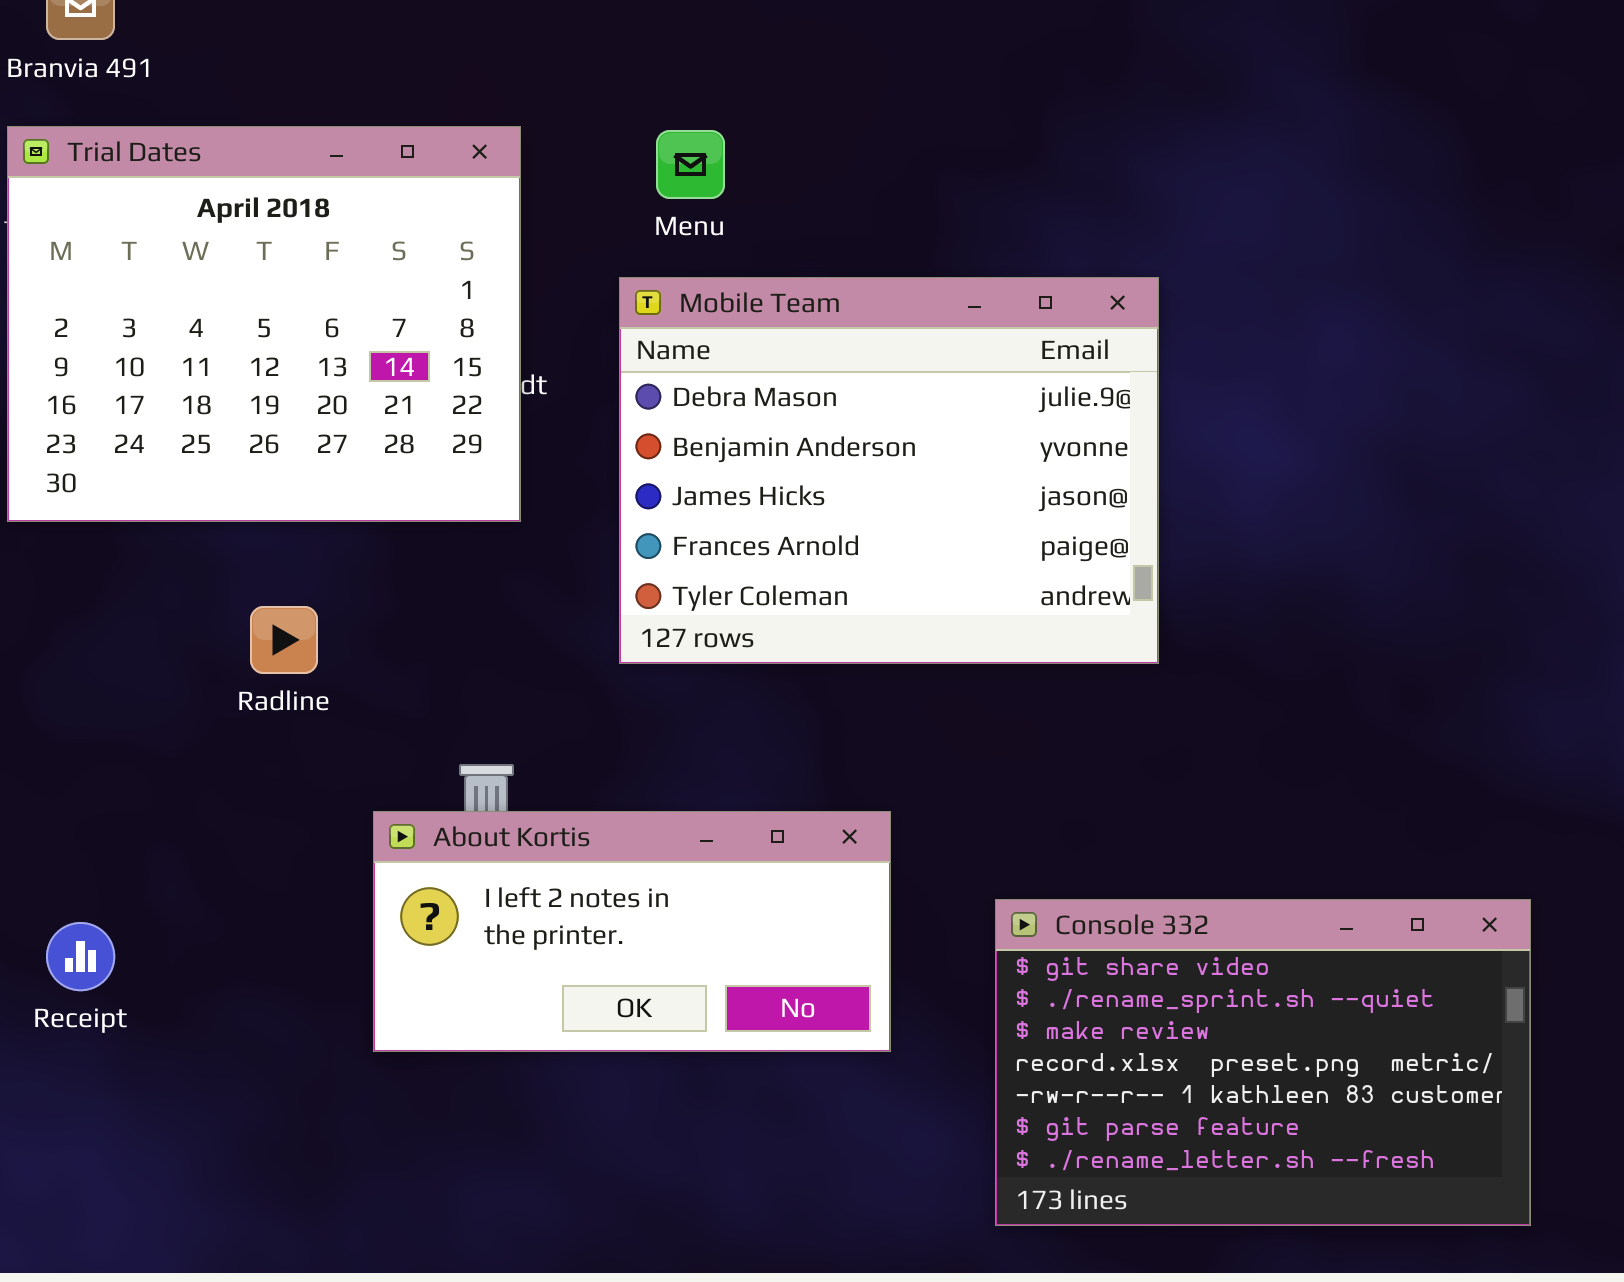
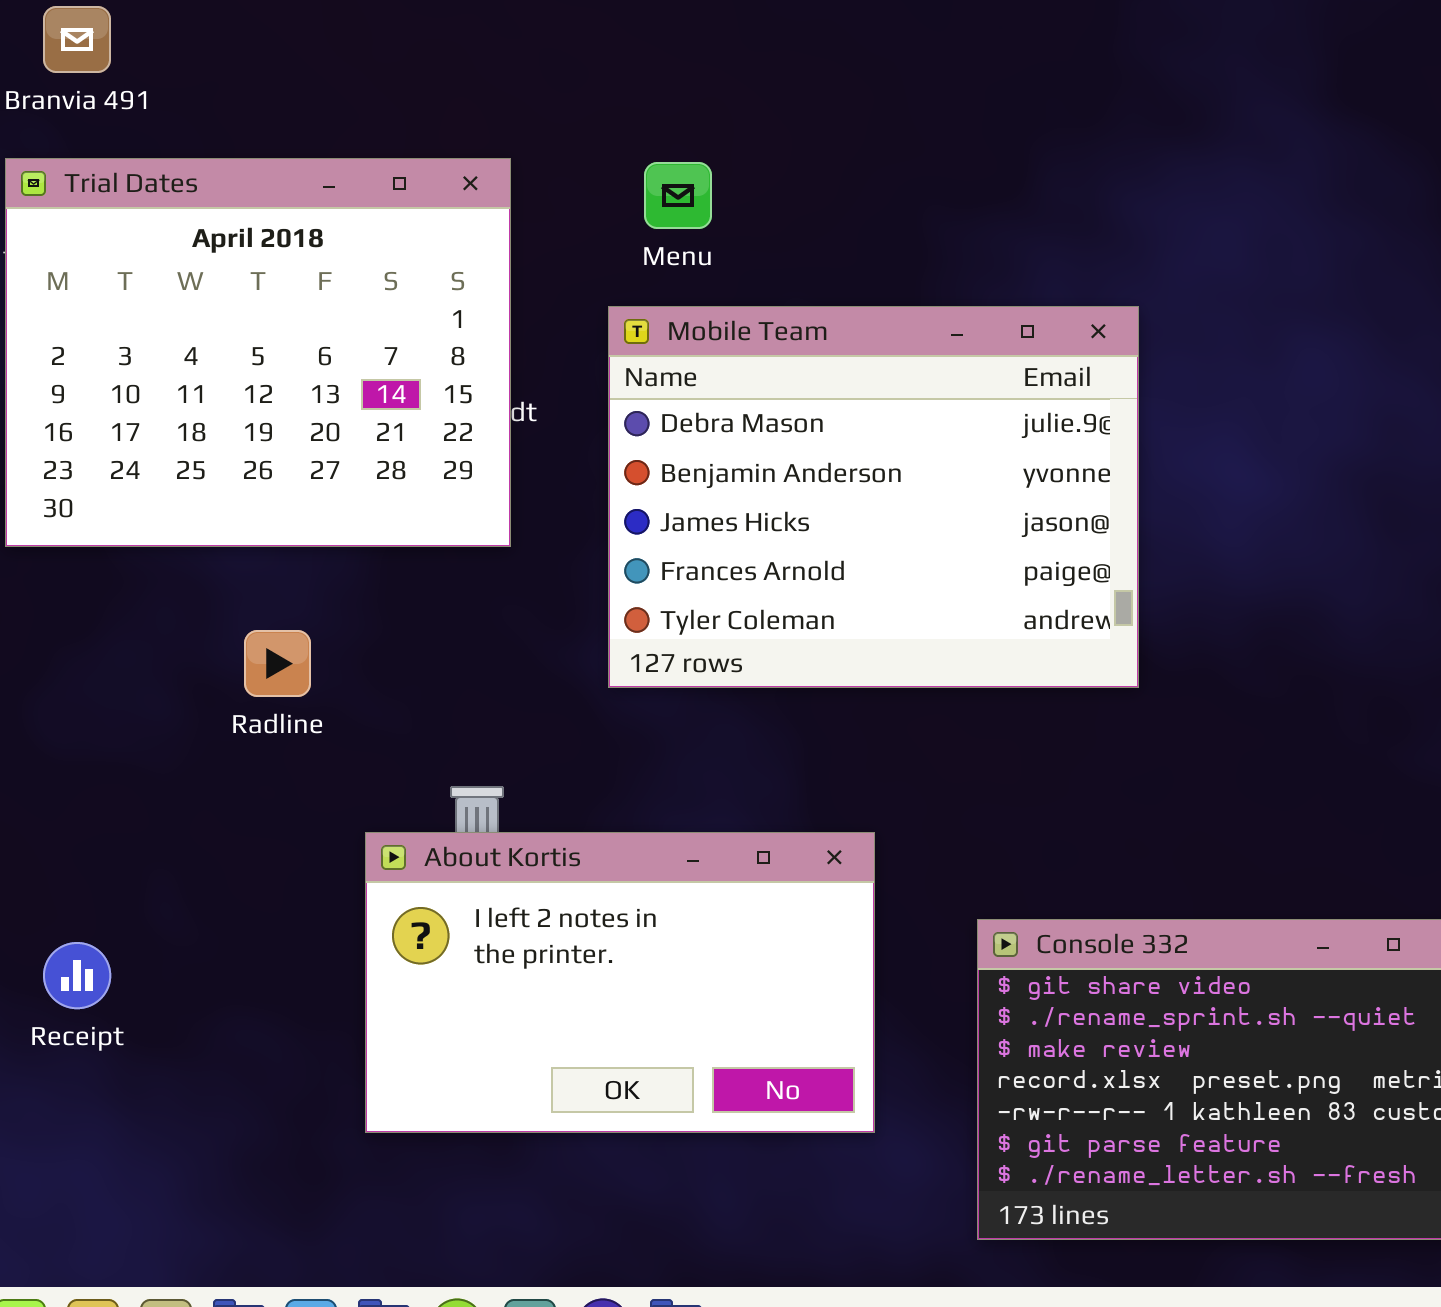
About Kortis: [373,811,891,1052] -> [365,832,875,1133], resized

